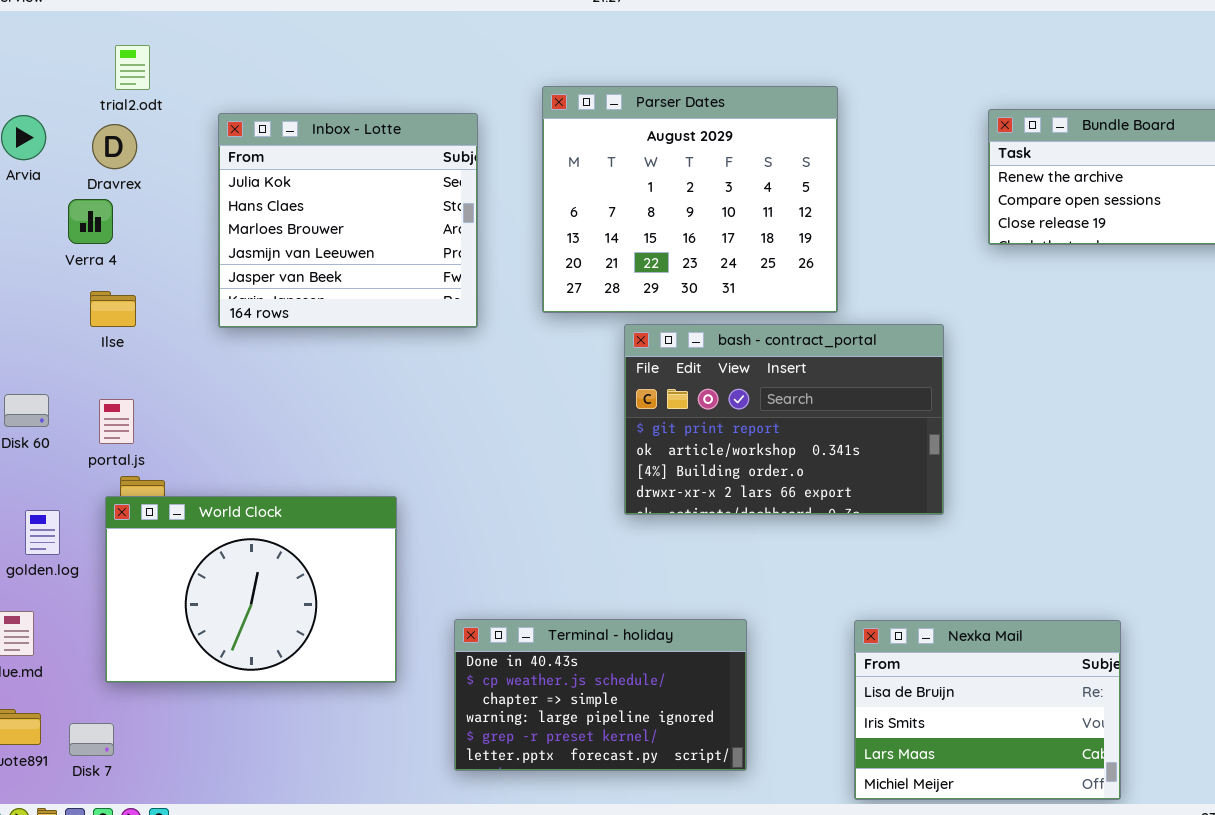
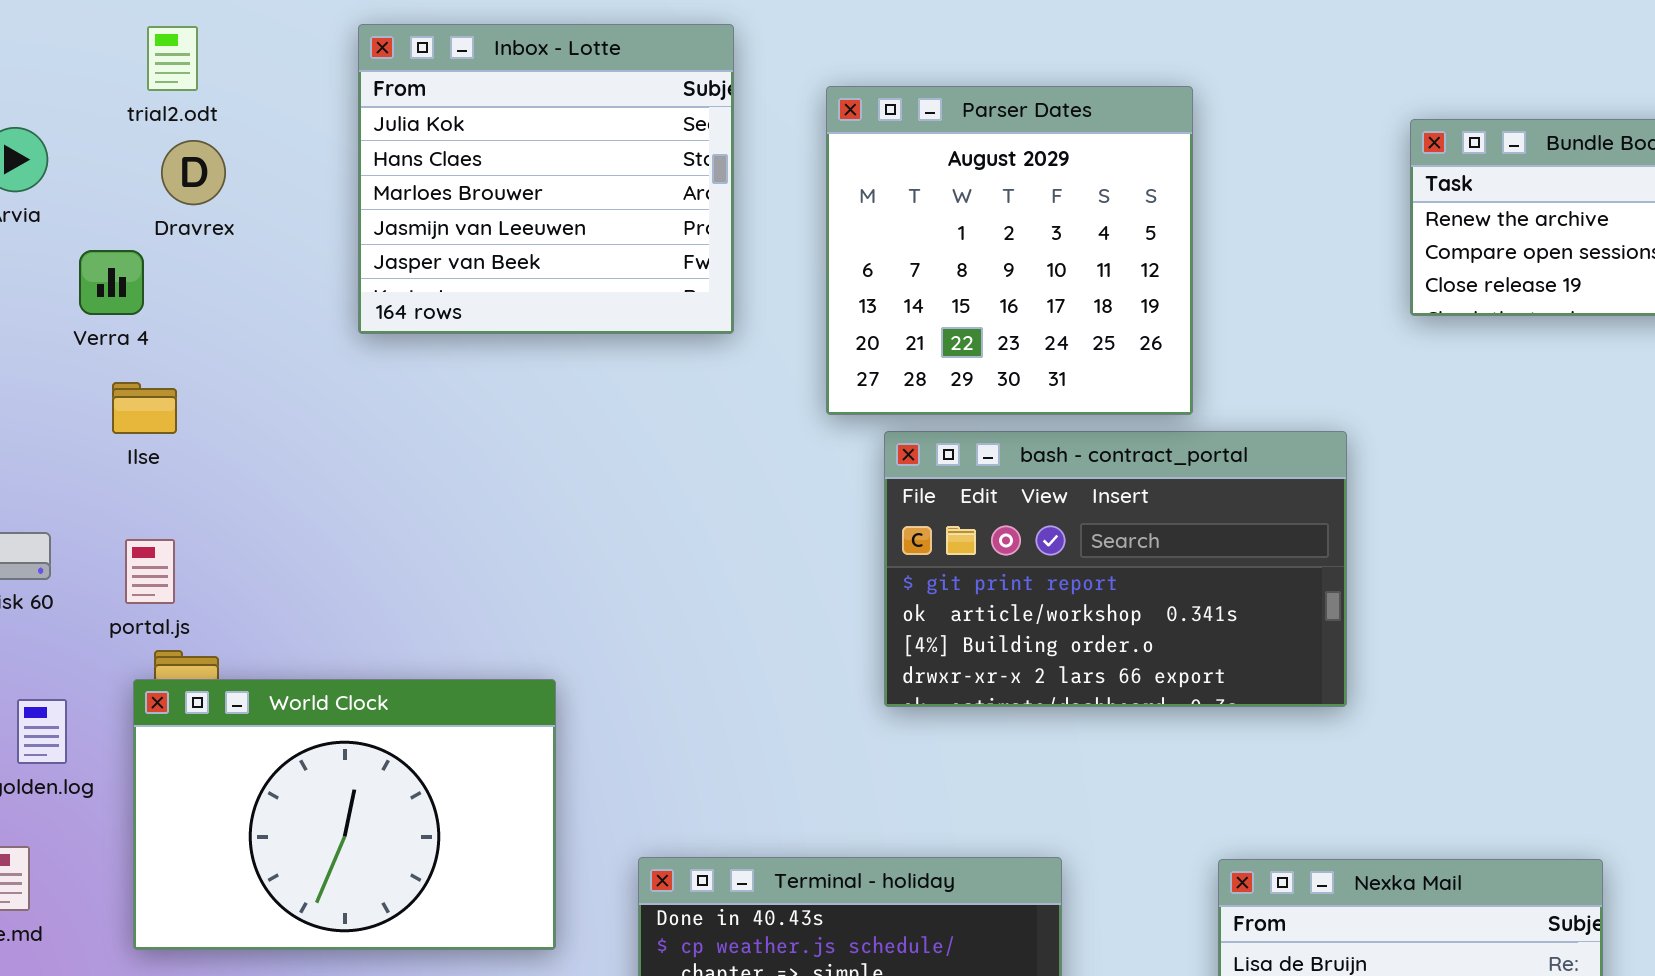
Parser Dates: [542,86,838,313] -> [826,86,1193,415], resized
Inbox - Lotte: [218,113,478,328] -> [358,24,734,334], moved
Dravrex: [92,124,137,169] -> [161,140,226,205], moved

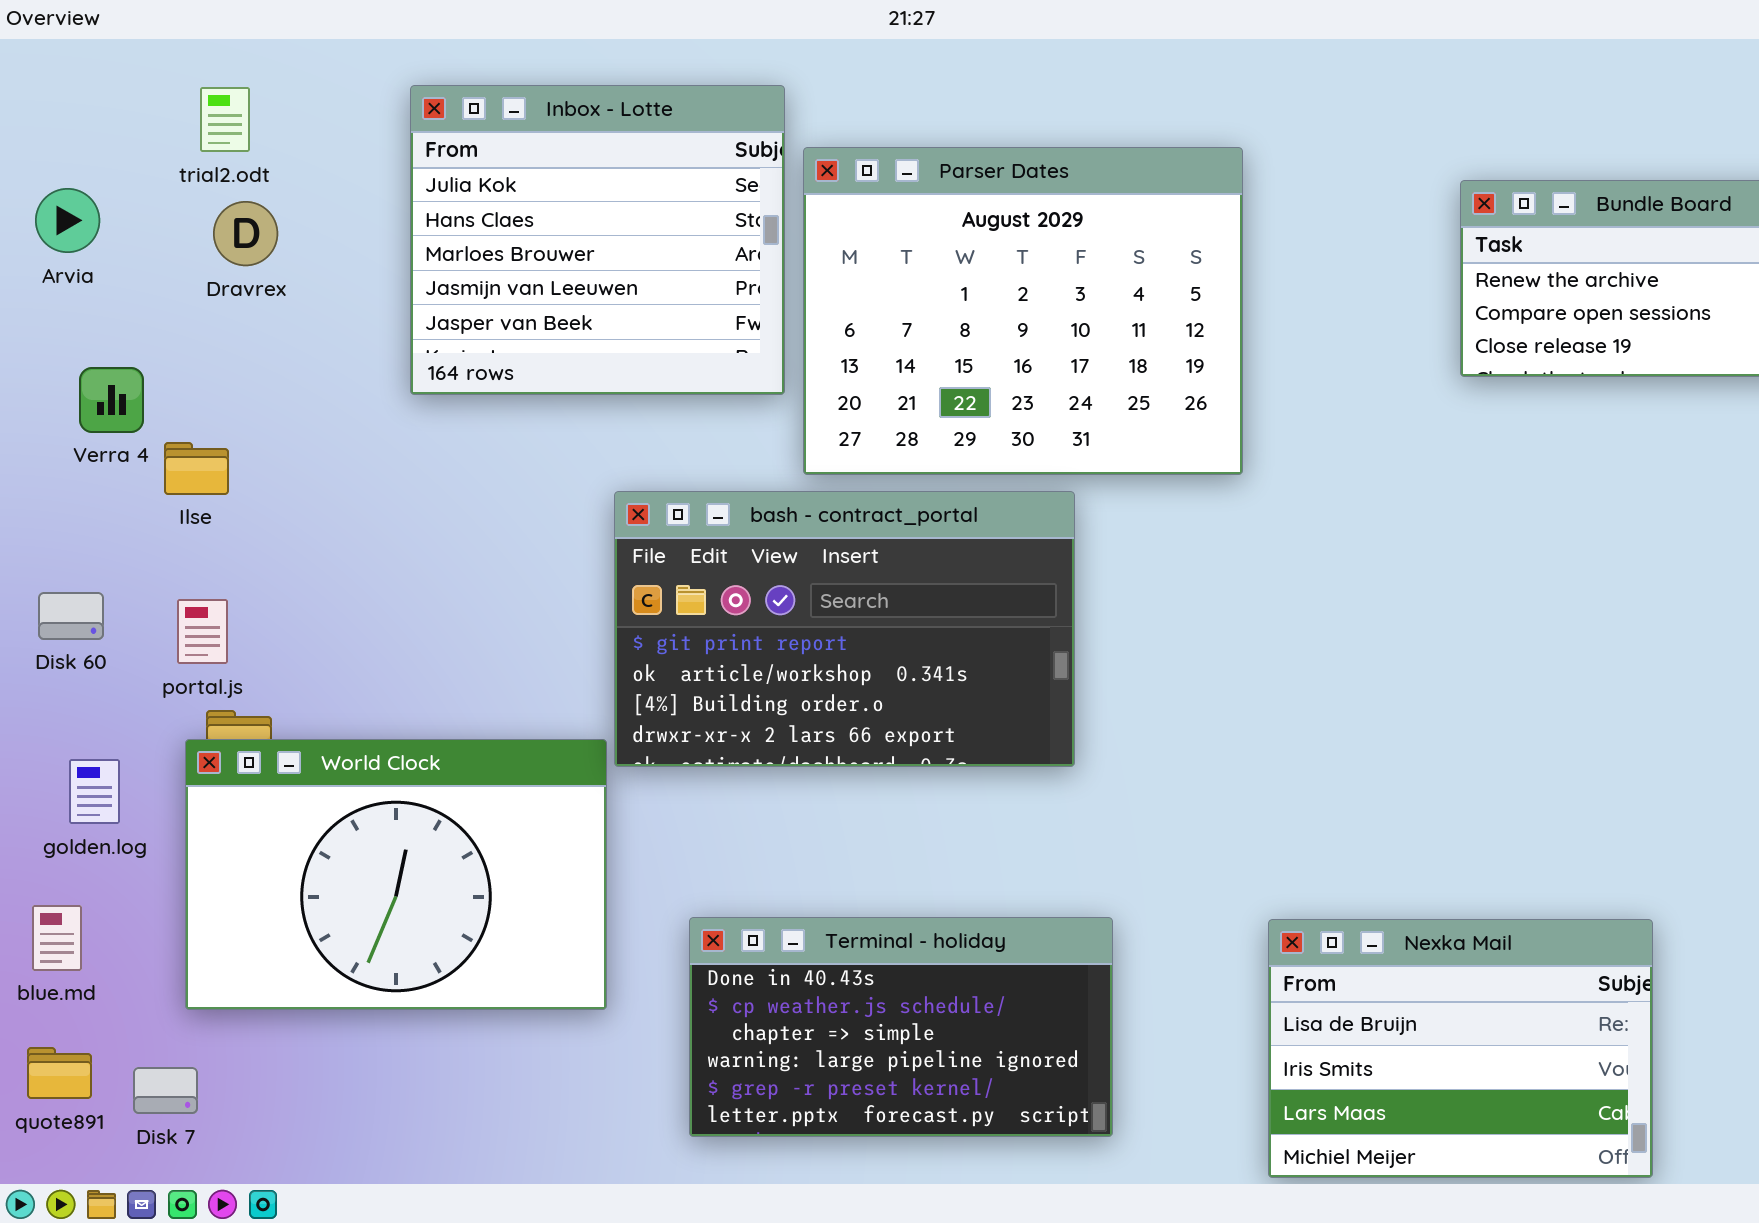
Parser Dates: [826,86,1193,415] -> [803,147,1243,475], resized
Verra 4: [79,250,144,315] -> [79,367,144,433], moved
bash - contract_portal: [884,431,1347,707] -> [614,491,1075,767], moved

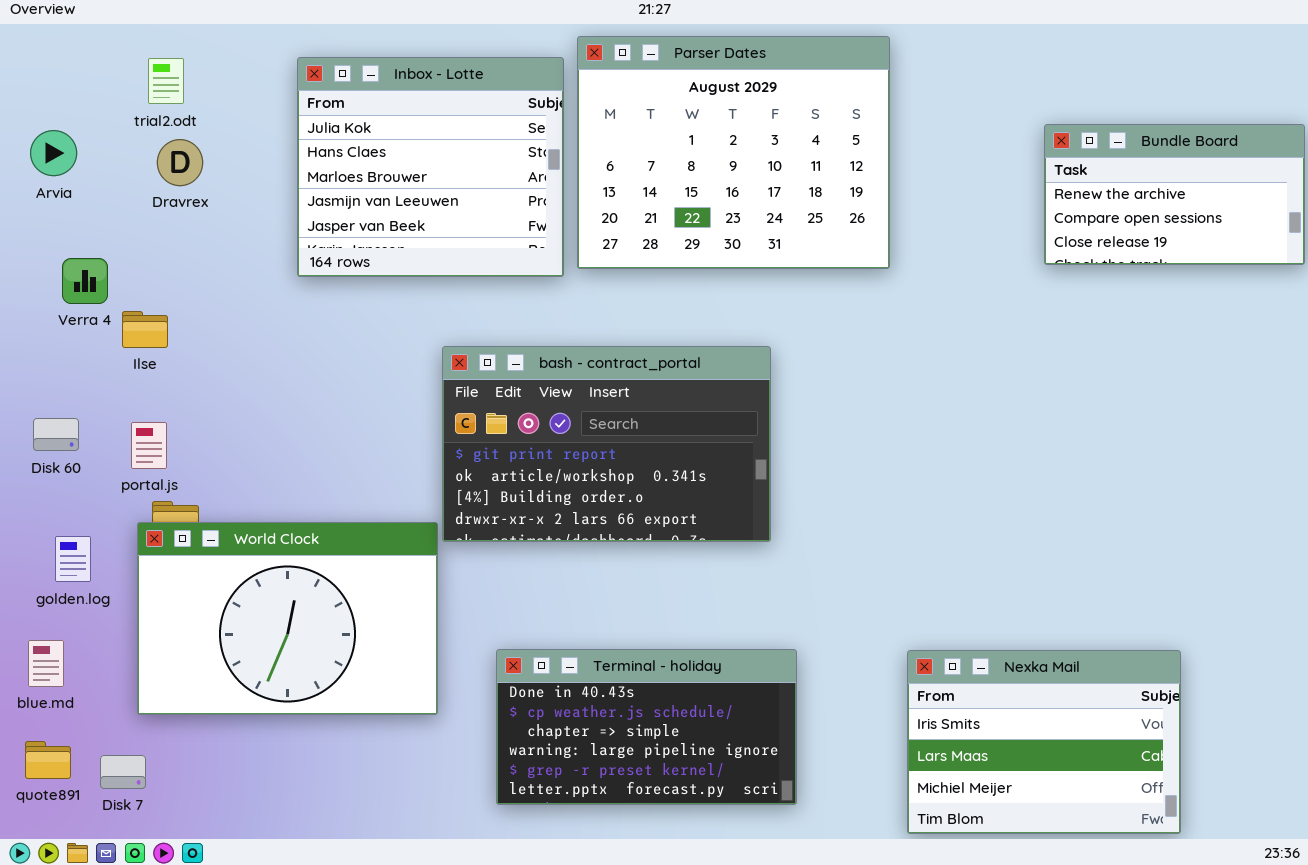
Parser Dates: [803,147,1243,475] -> [577,36,890,269], moved
Nexka Mail: [1268,919,1653,1178] -> [907,650,1181,834], scrolled down 1 row

